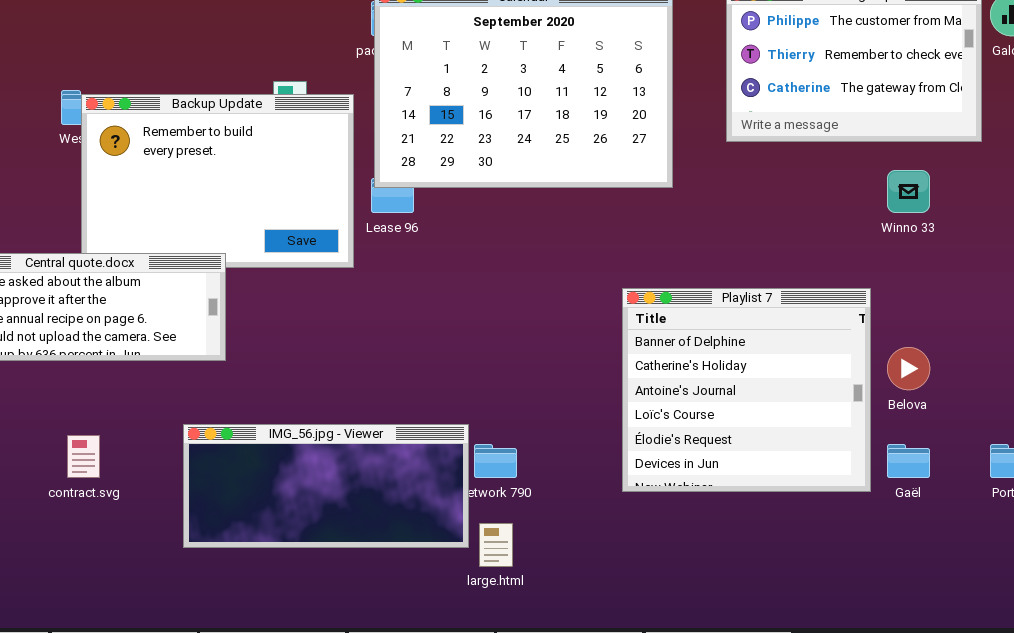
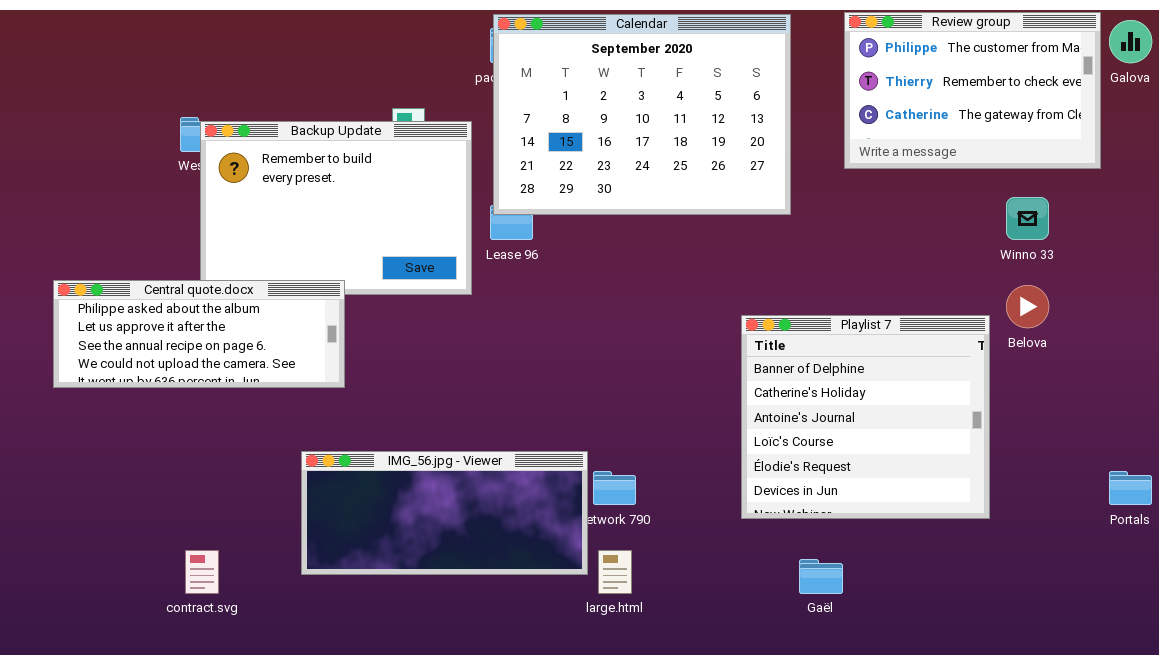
Belova: [887,347,930,390] -> [1006,285,1049,328], moved
contract.svg: [67,435,100,478] -> [185,550,219,594], moved
Gaël: [887,444,930,478] -> [799,559,843,594], moved

